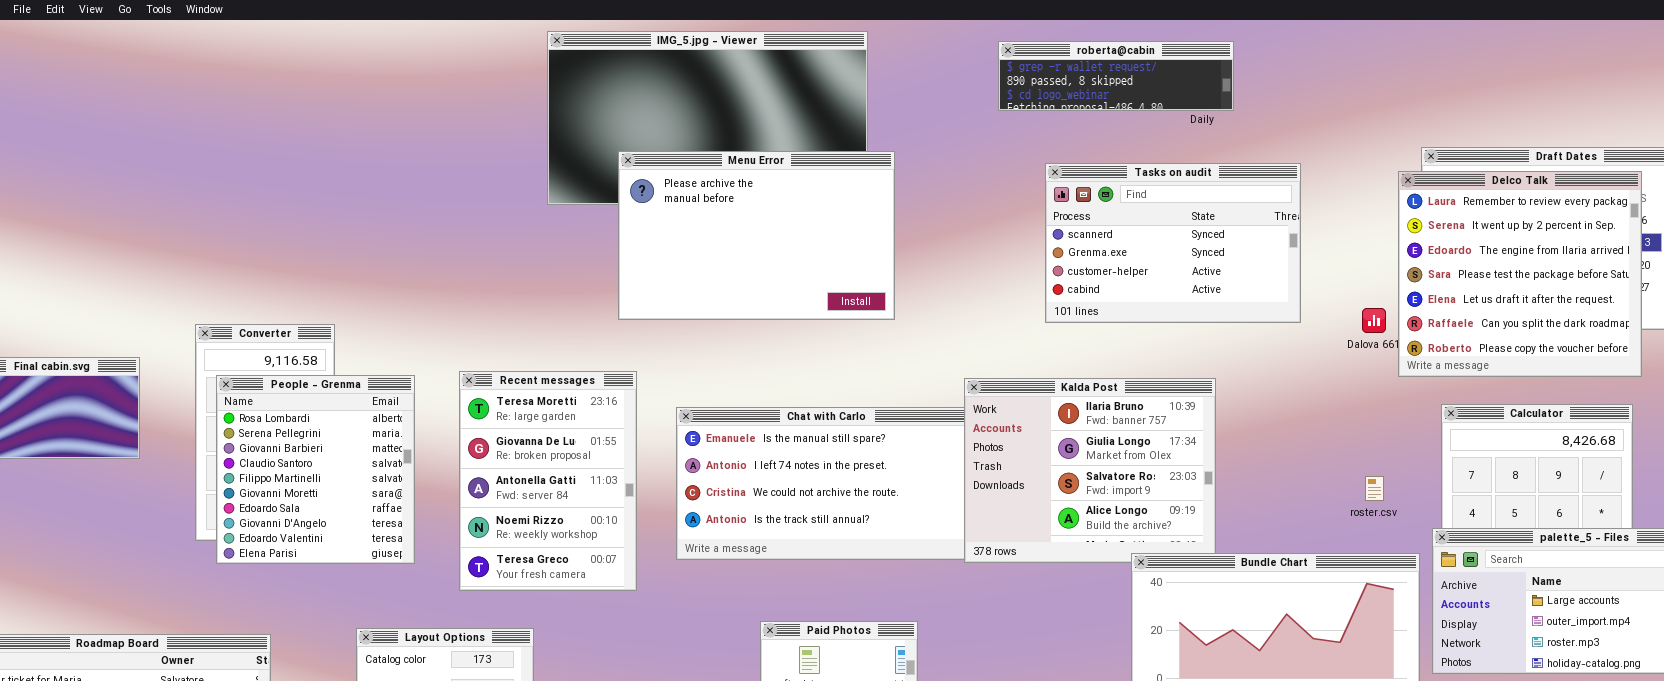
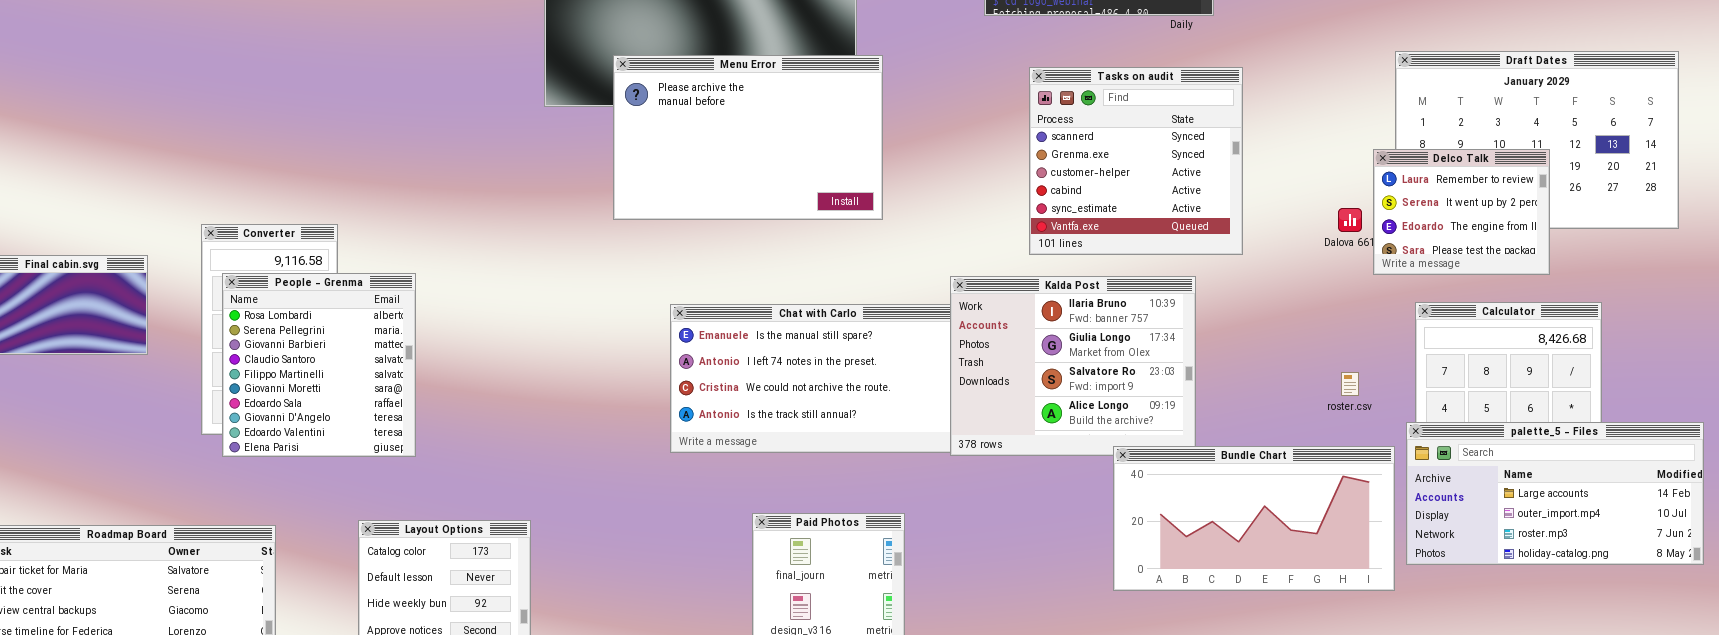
Tasks on audit: [1045,163,1301,323] -> [1029,67,1243,255], resized
Delco Talk: [1398,171,1642,377] -> [1373,149,1550,275], resized
Recent messages: [459,371,637,591] -> none, closed

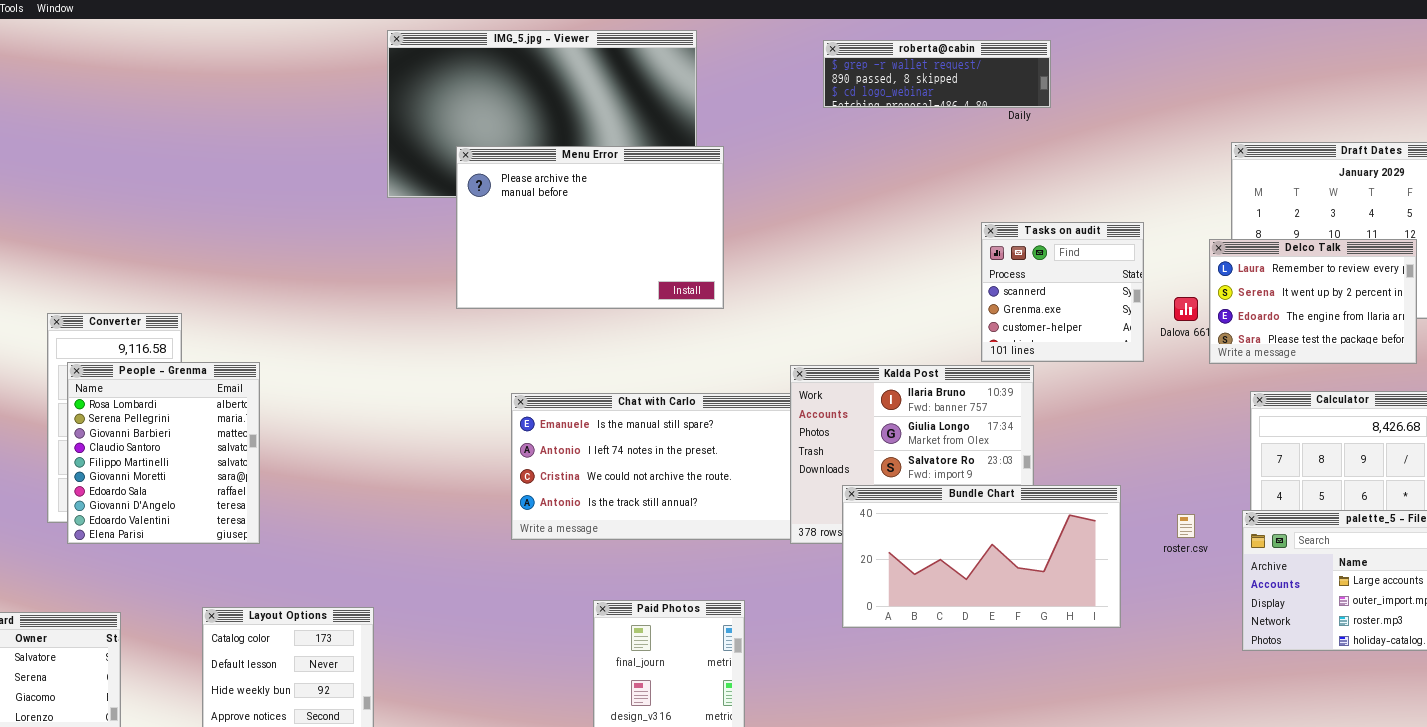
Tasks on audit: [1029,67,1243,255] -> [981,222,1144,362], moved, resized
Delco Talk: [1373,149,1550,275] -> [1209,239,1417,364], resized
roster.csv: [1341,372,1359,396] -> [1177,514,1195,538], moved
Bundle Chart: [1113,446,1395,591] -> [842,485,1121,628], moved

